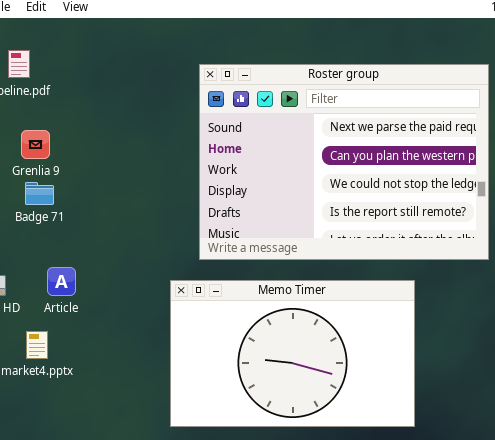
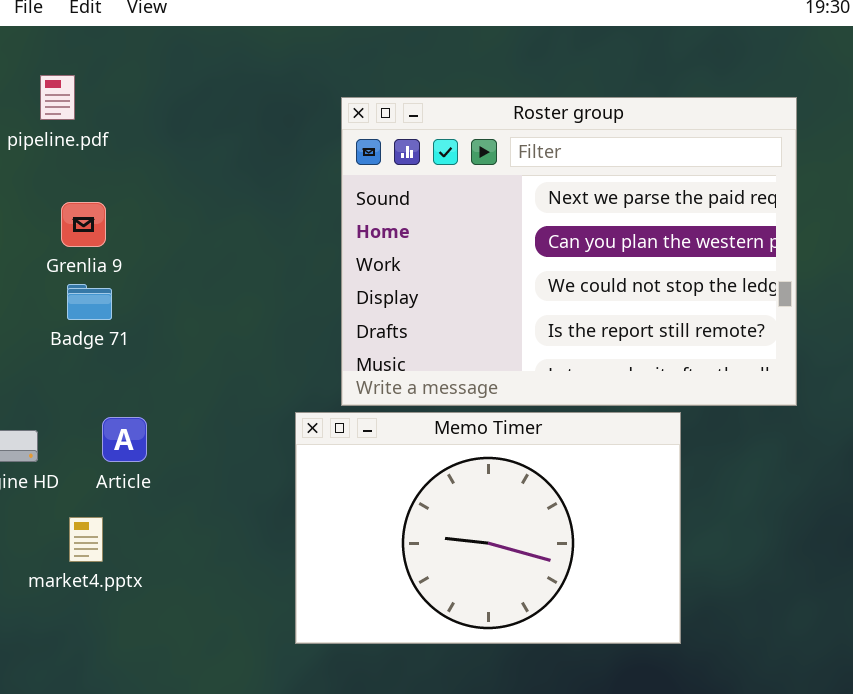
Memo Timer: [170,280,415,427] -> [295,412,681,644], moved

